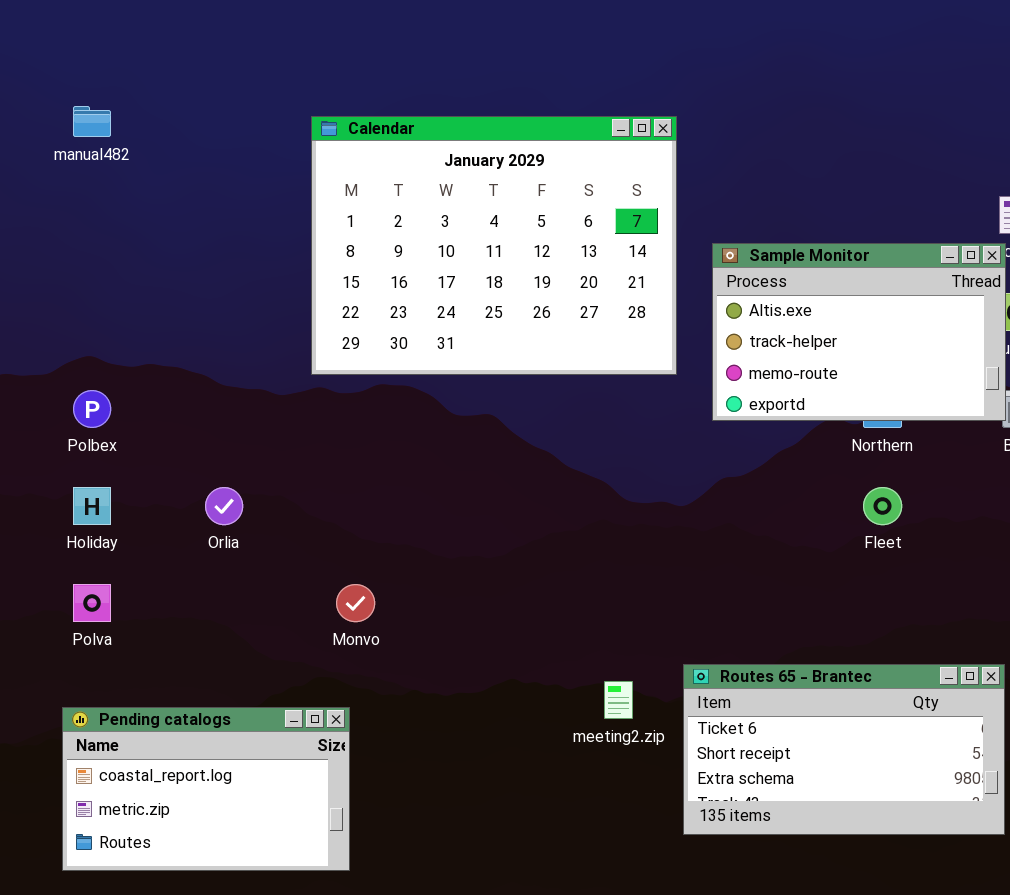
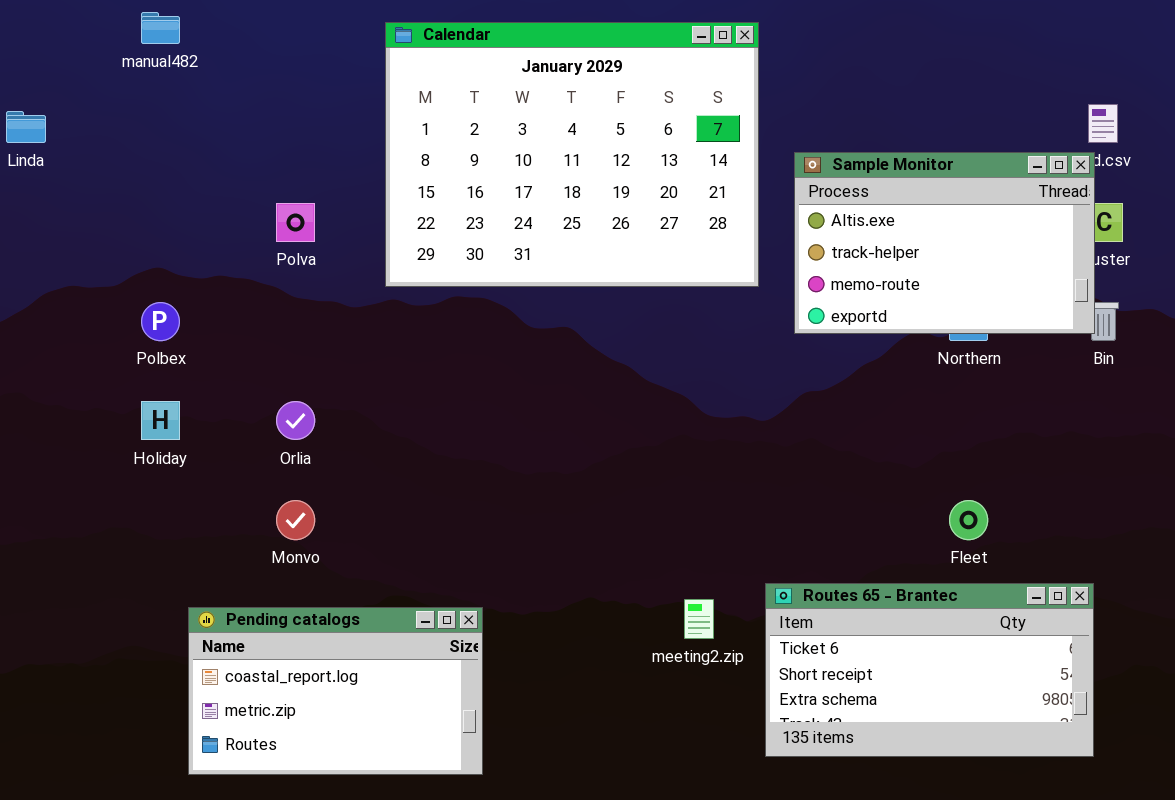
Fleet: [863,487,902,525] -> [949,500,988,540], moved
Polva: [73,584,111,622] -> [276,203,315,242], moved
Monvo: [336,584,375,622] -> [276,500,315,540], moved
Pending catalogs: [62,707,350,871] -> [188,607,483,775], moved

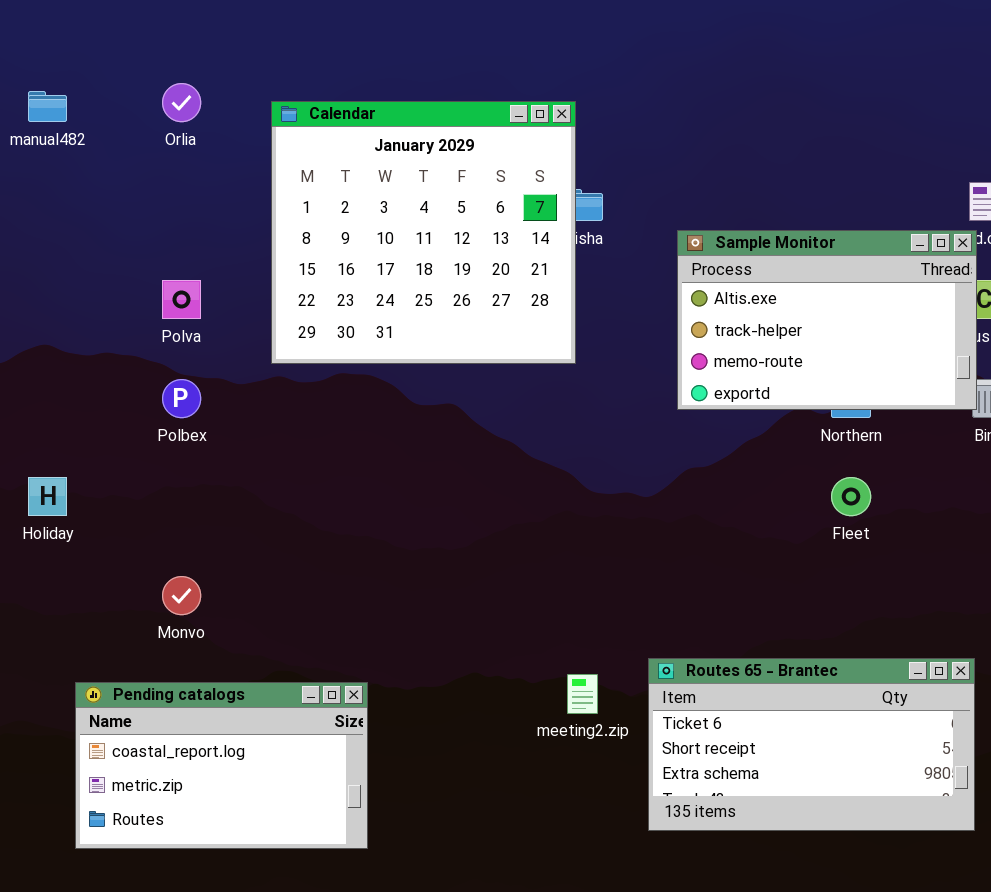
Calendar: [385,22,759,287] -> [271,101,576,364], resized
Polbex: [141,302,180,341] -> [162,379,201,418], moved
Orlia: [276,401,315,440] -> [162,83,201,122], moved
Fleet: [949,500,988,540] -> [831,477,871,516], moved

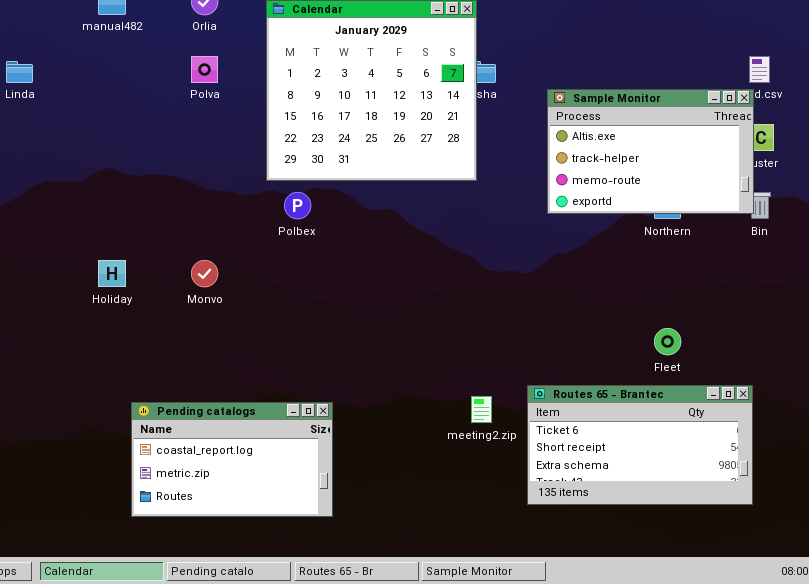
Polva: [162,280,201,319] -> [191,56,218,83], moved
Polbex: [162,379,201,418] -> [284,192,311,219], moved
Fleet: [831,477,871,516] -> [654,328,681,355], moved
Monvo: [162,576,201,615] -> [191,260,218,287], moved

